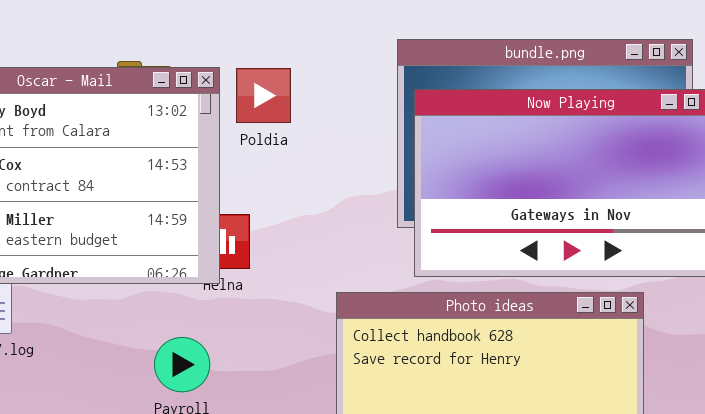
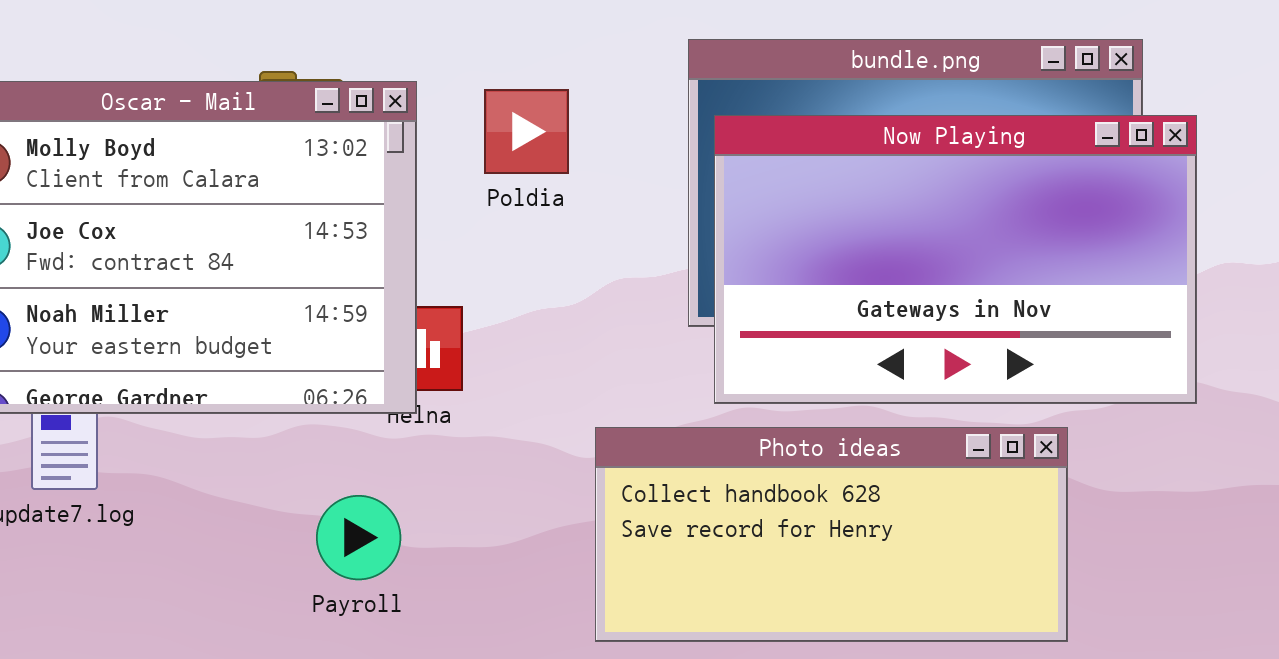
Poldia: [236,68,291,123] -> [484,89,569,174], moved

